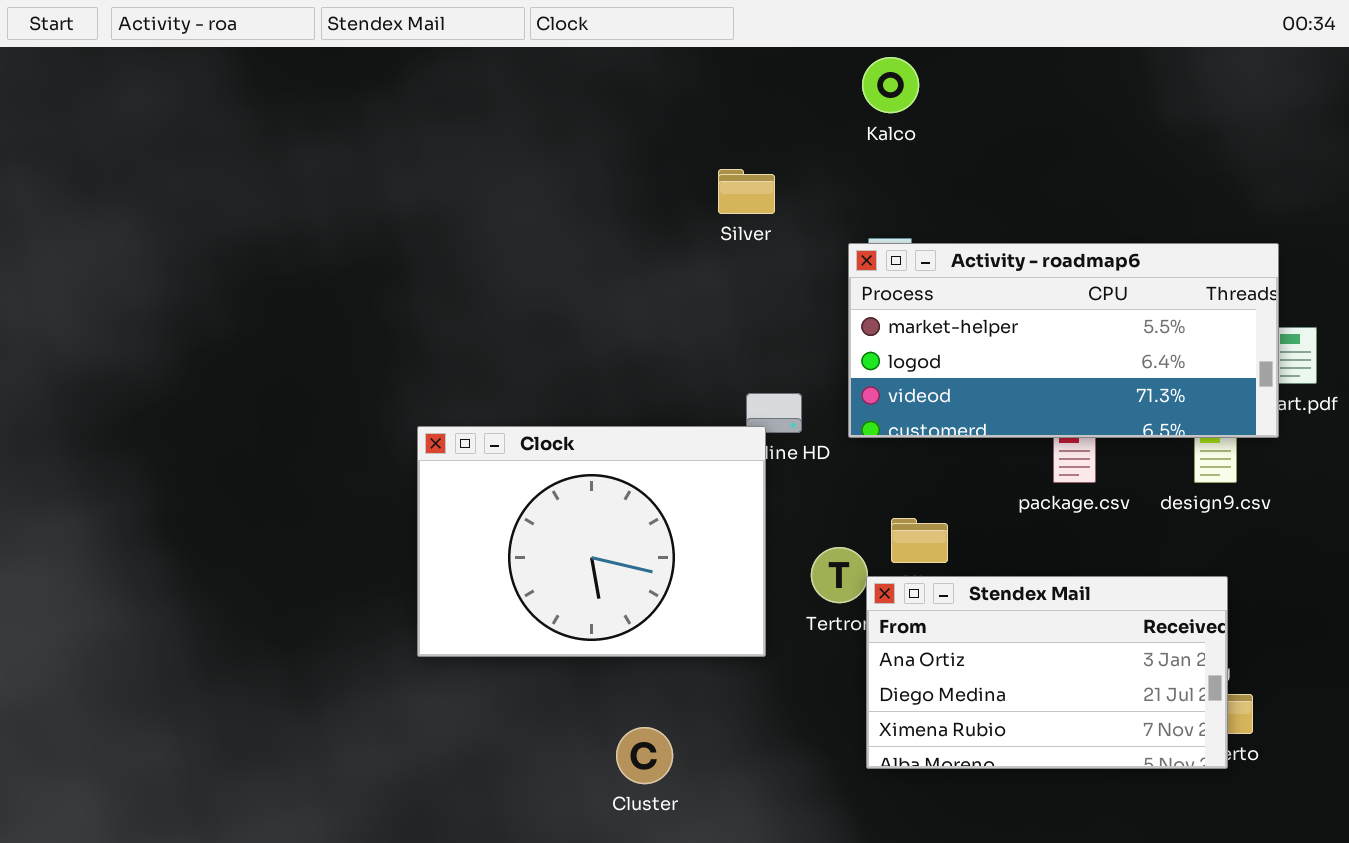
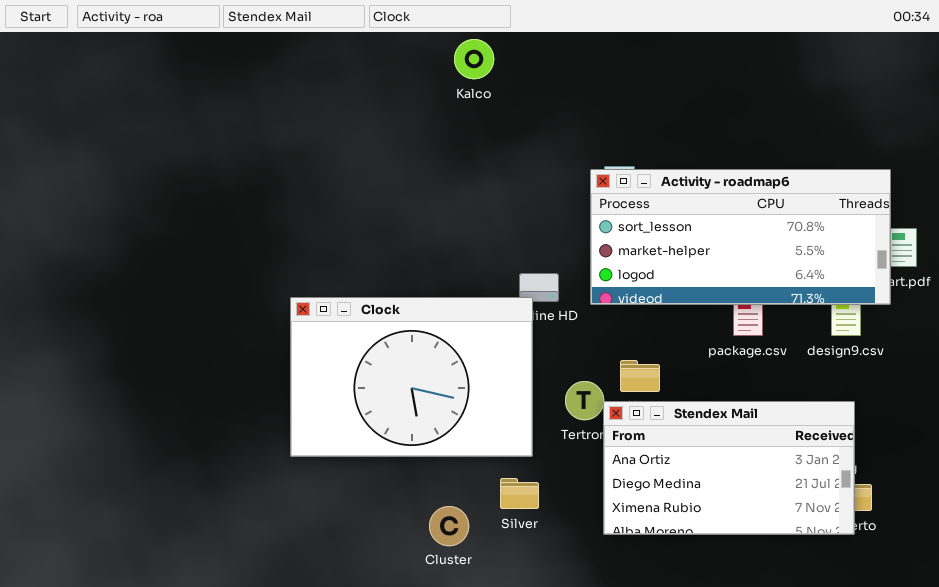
Kalco: [862,57,919,113] -> [454,39,494,79], moved
Silver: [718,169,775,214] -> [500,478,539,509], moved
Activity - roadmap6: [848,243,1279,438] -> [590,169,891,305], scrolled up 1 row

